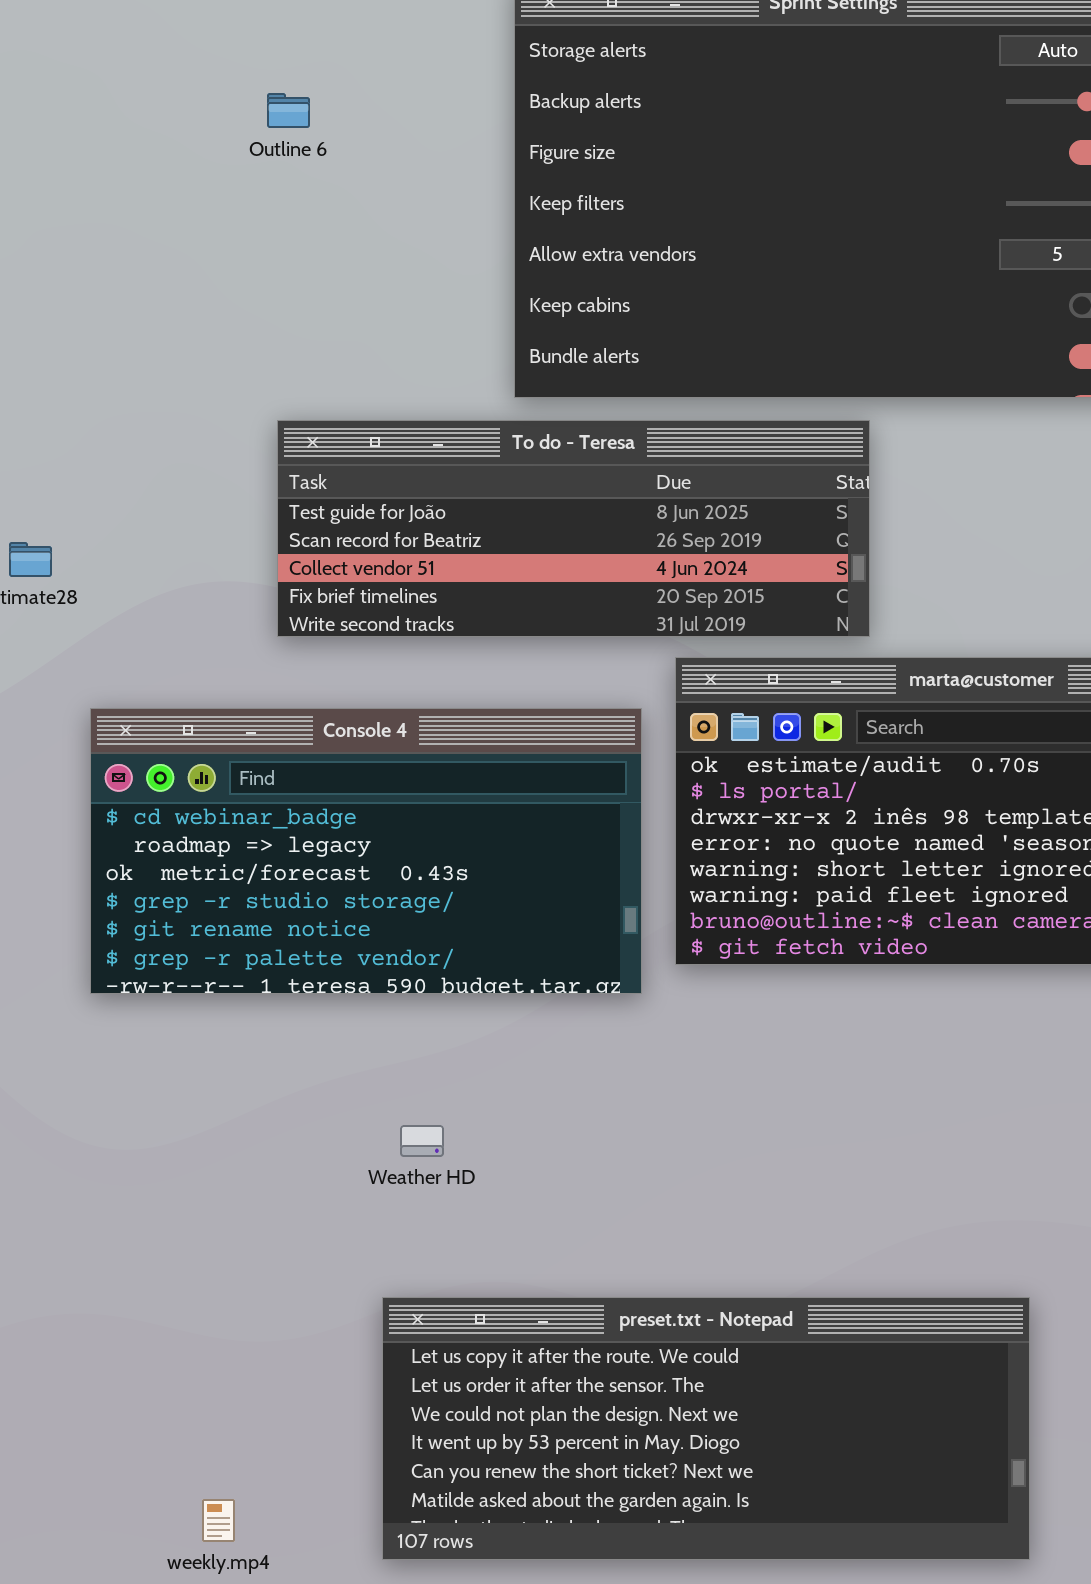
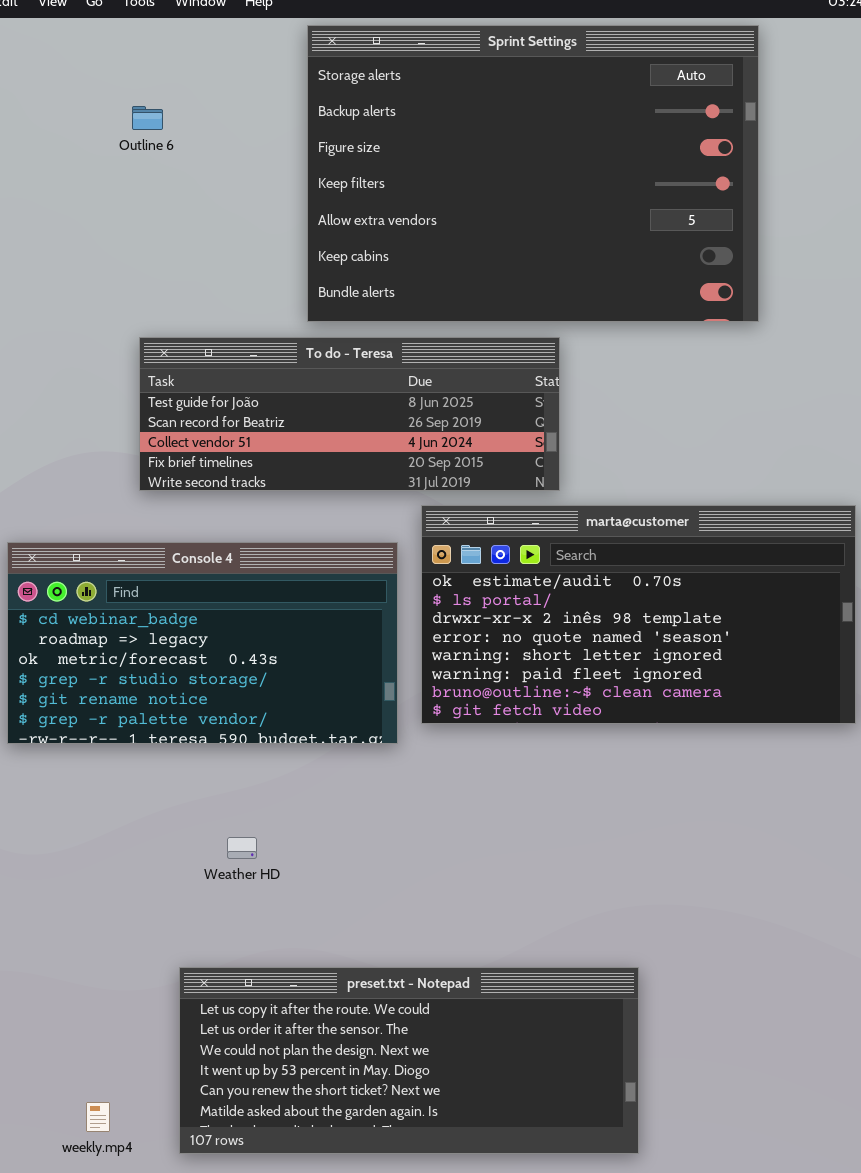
preset.txt - Notepad: [382,1297,1030,1560] -> [179,967,639,1154], moved

